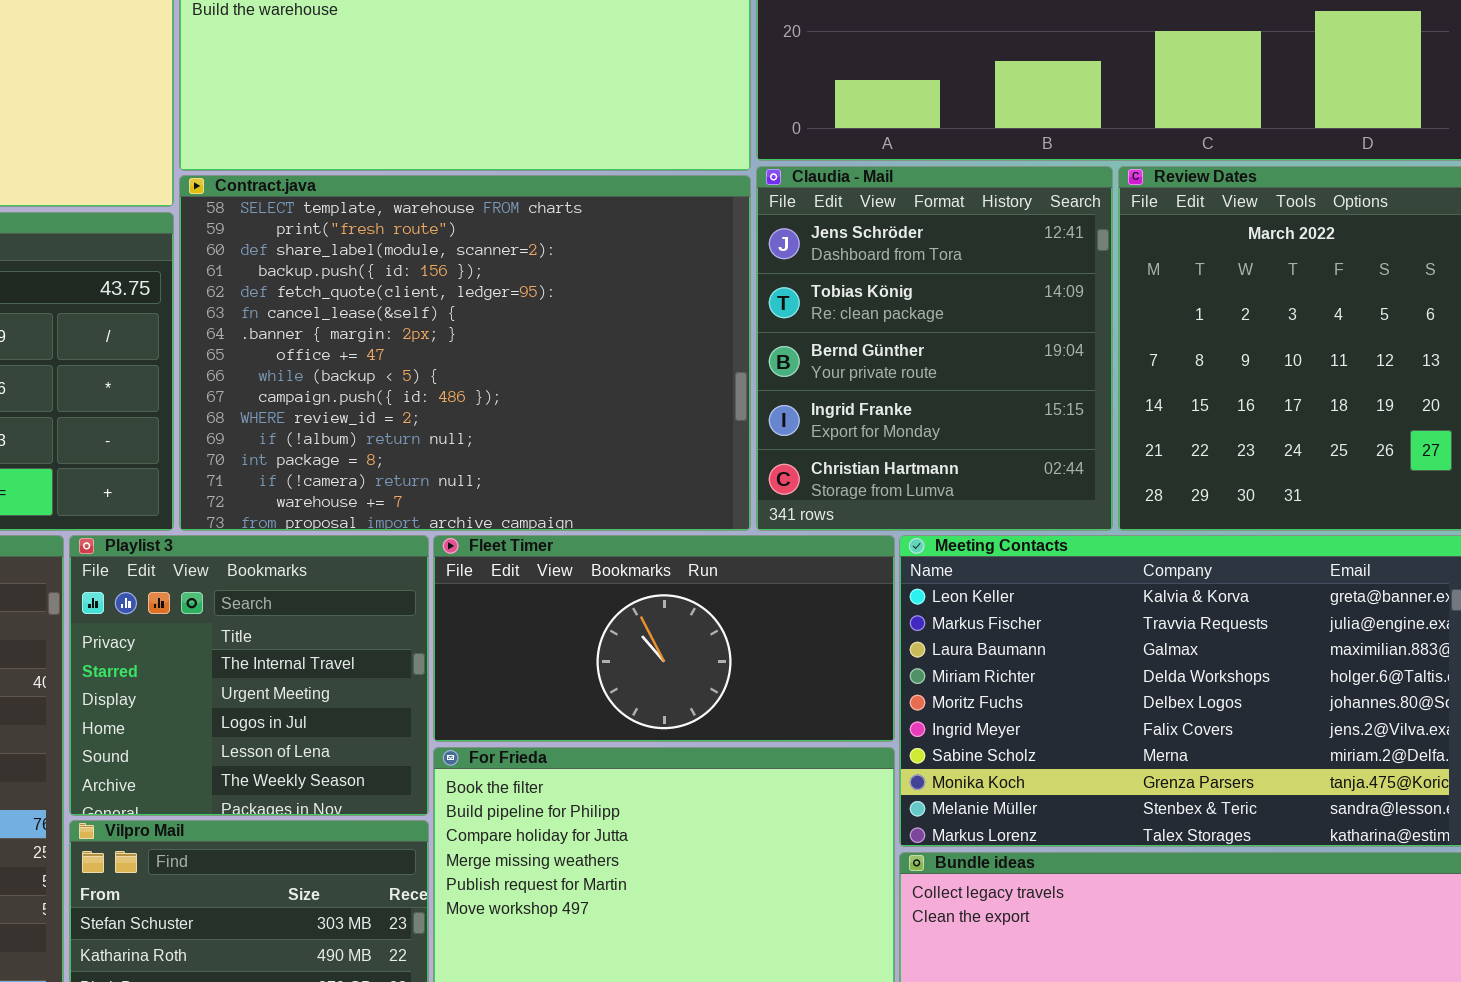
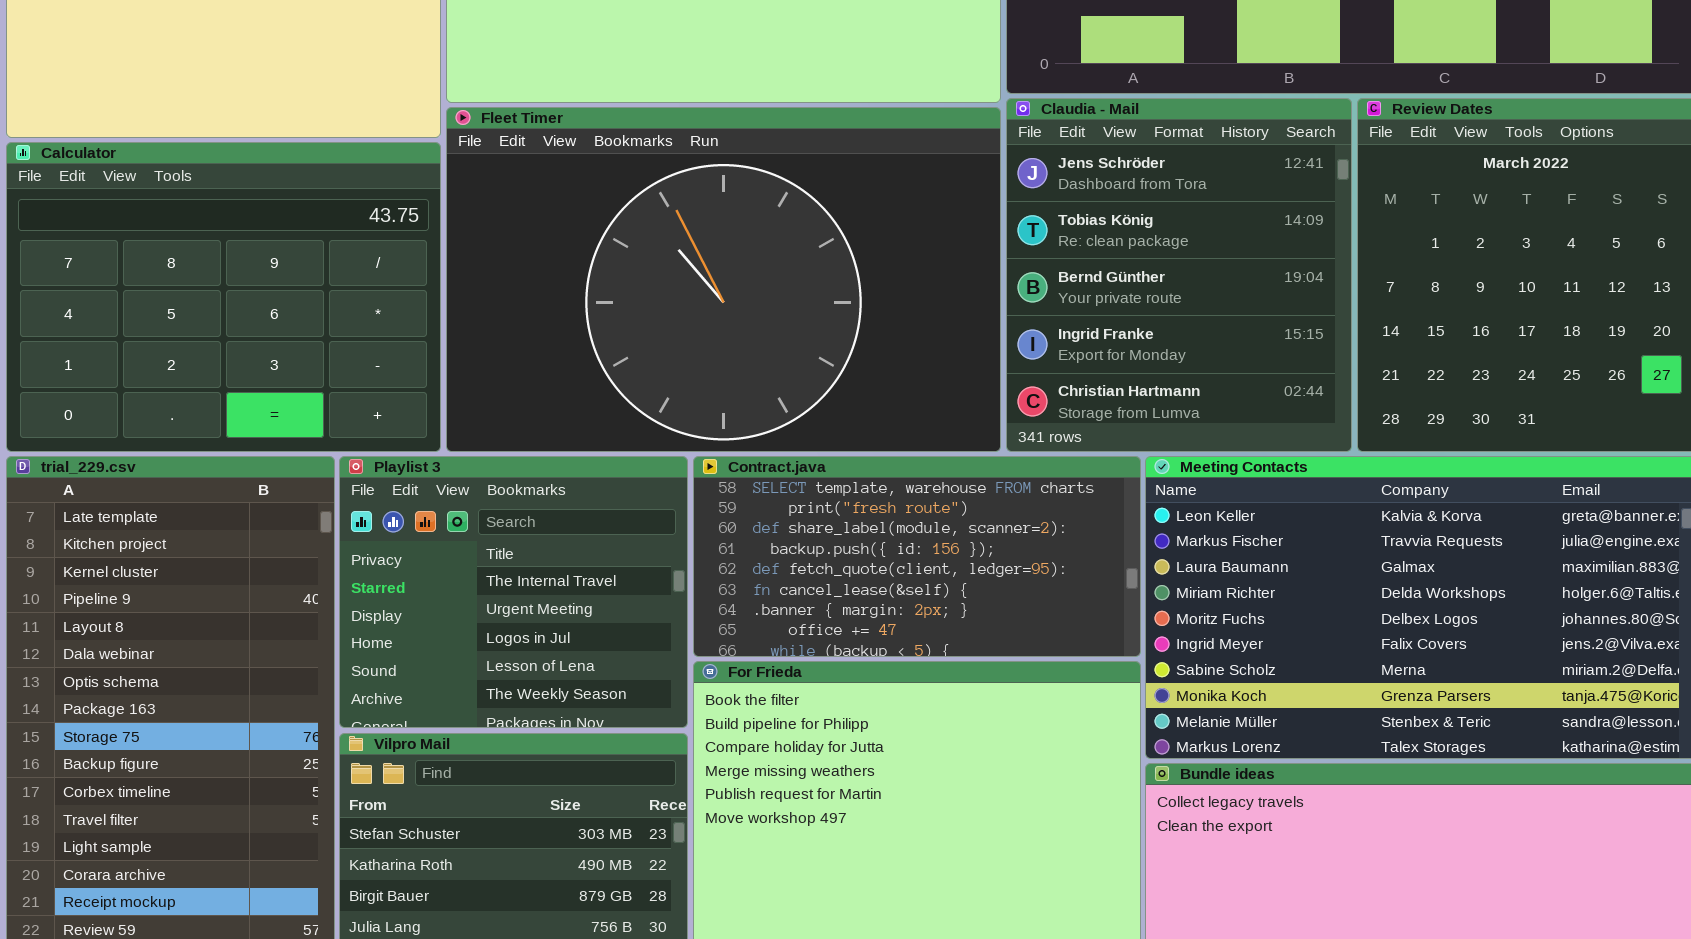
Contract.java: [179,175,751,531] -> [693,456,1141,657], moved, resized
Fleet Timer: [433,535,895,742] -> [446,107,1001,452], moved, resized

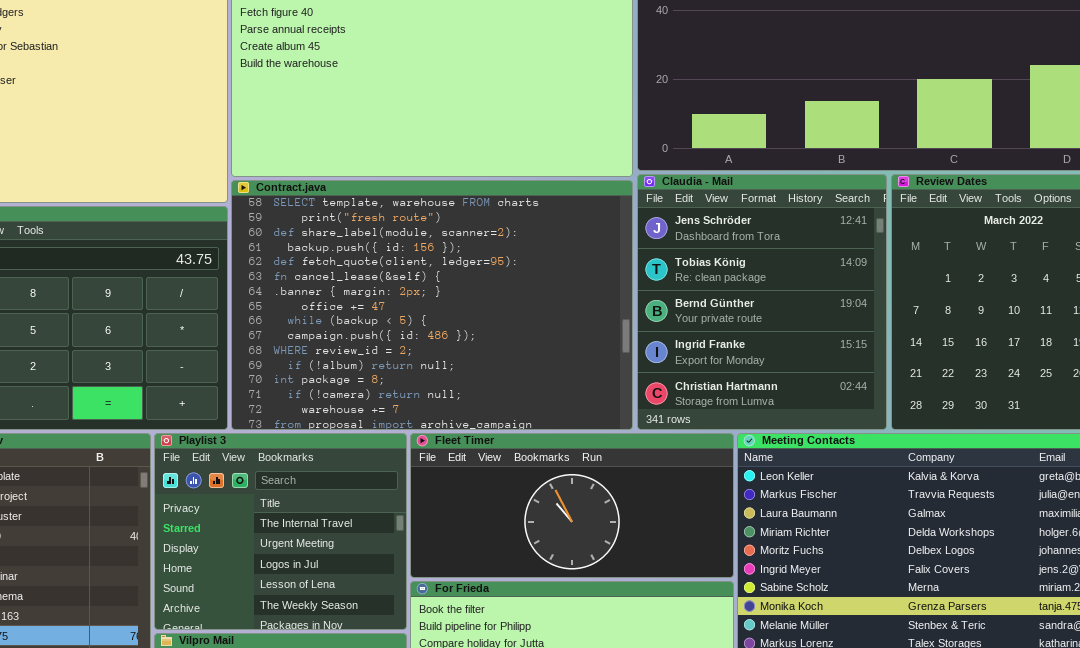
Fleet Timer: [446,107,1001,452] -> [410,433,734,578], moved, resized
Contract.java: [693,456,1141,657] -> [231,180,633,430], moved, resized

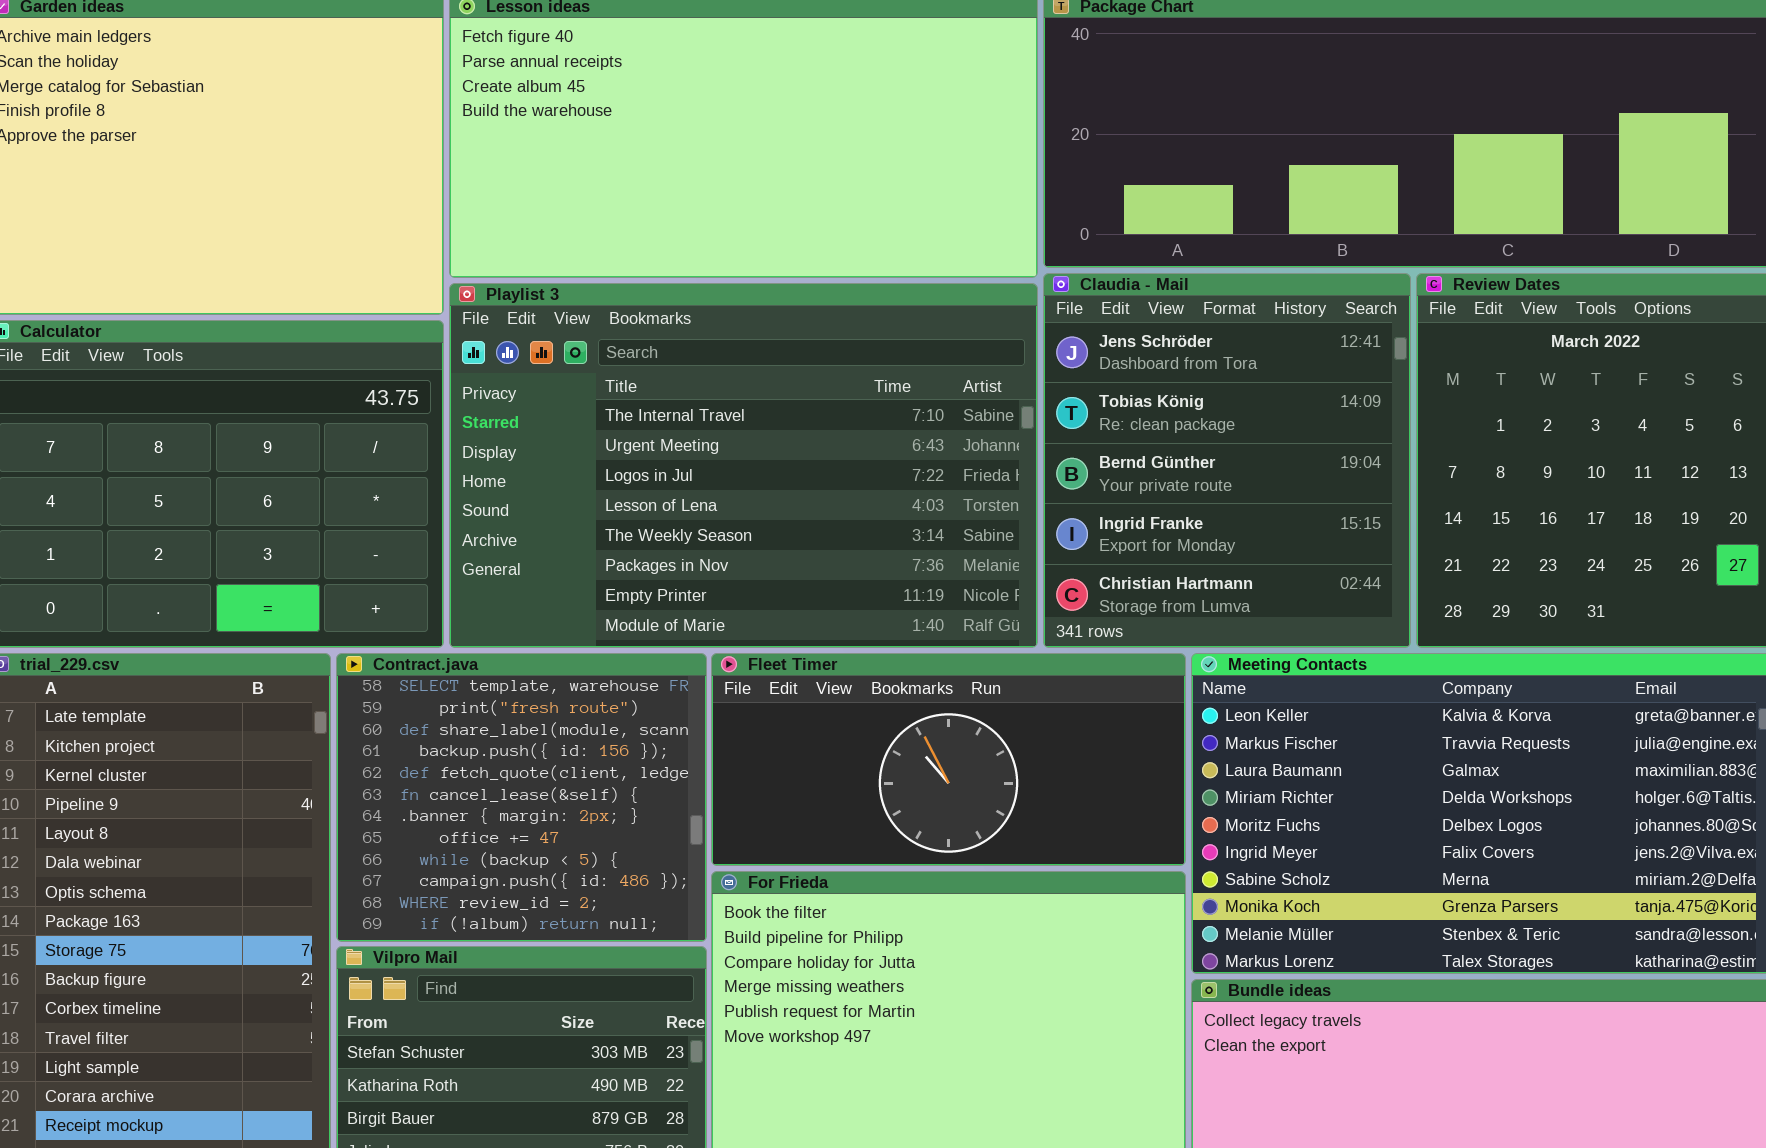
Contract.java: [231,180,633,430] -> [336,653,707,942], moved, resized
Playlist 3: [154,433,407,630] -> [449,283,1038,648], moved, resized

